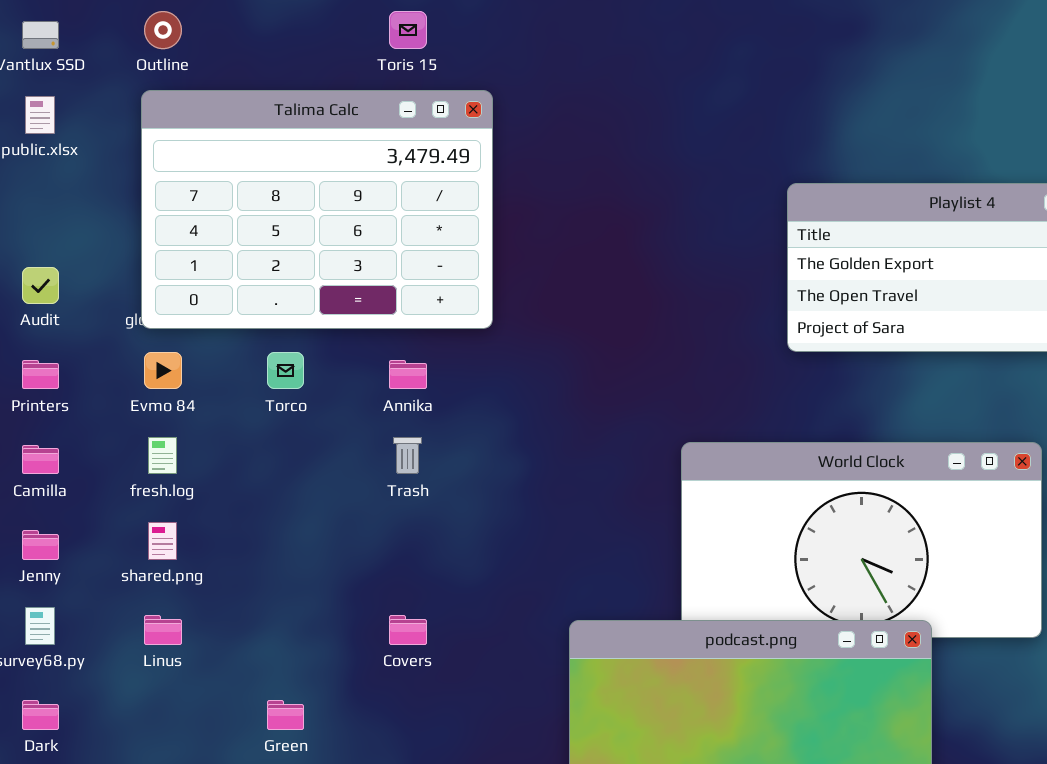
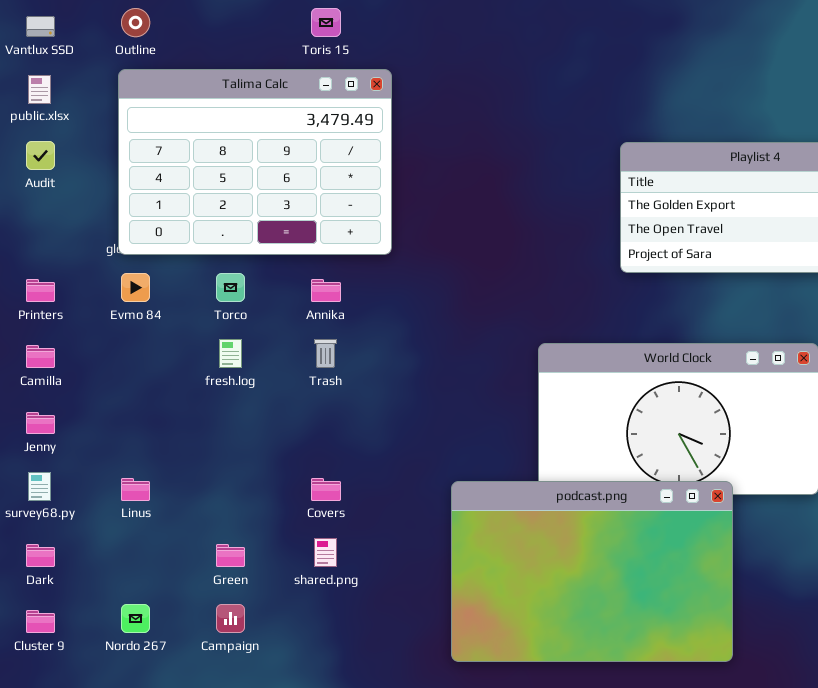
Audit: [22,267,59,304] -> [26,141,55,170], moved
fresh.log: [148,437,177,474] -> [219,339,242,368], moved
shared.png: [148,522,177,560] -> [314,538,337,567], moved

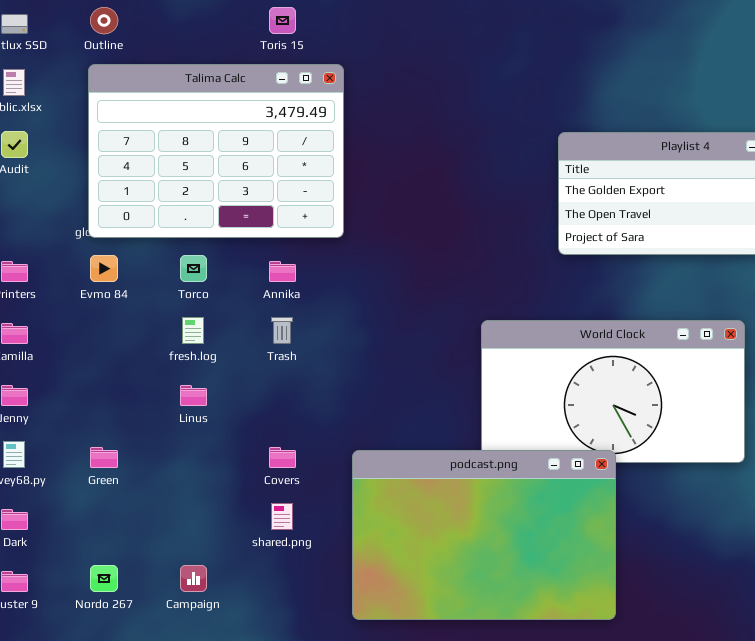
Linus: [121,478,150,501] -> [180,385,207,406], moved
podcast.png: [451,481,733,662] -> [352,450,616,620], moved
Green: [216,544,245,567] -> [90,447,118,468], moved

